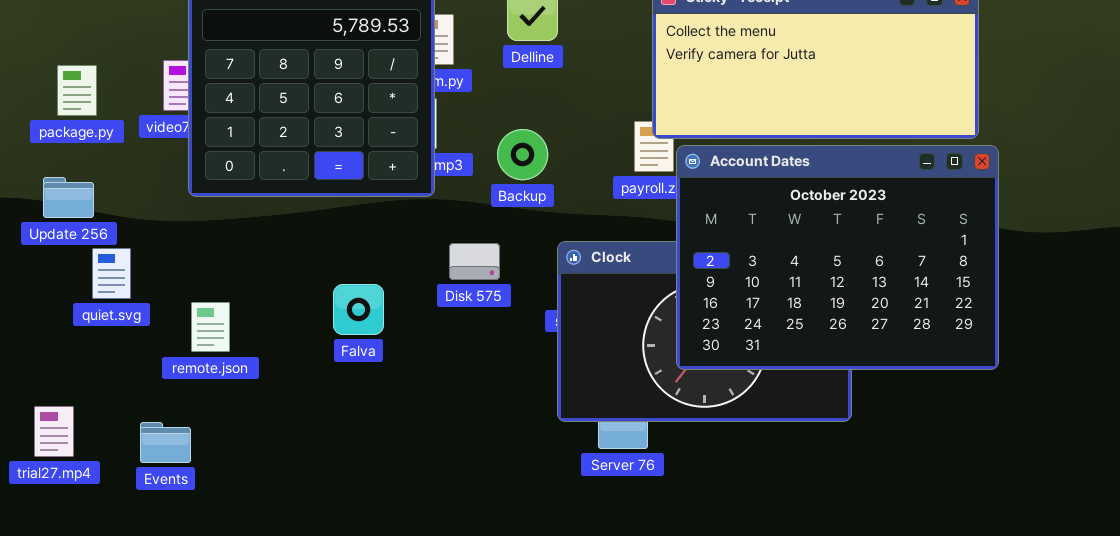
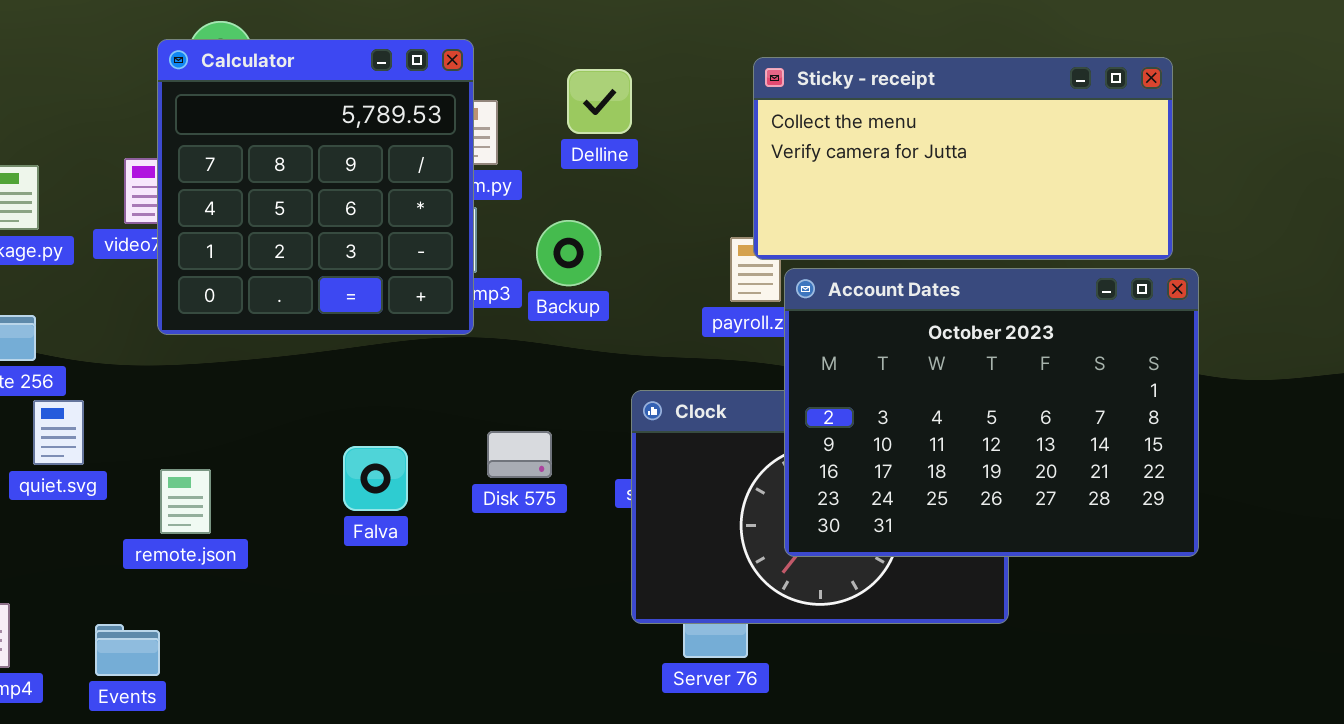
Backup: [497,129,548,180] -> [536,220,601,286], moved
Disk 575: [449,243,500,280] -> [487,431,552,478], moved

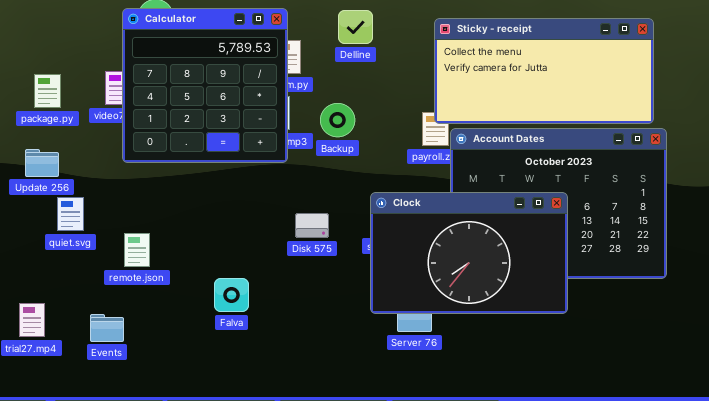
Delline: [567,69,632,134] -> [338,10,373,44], moved
Clock: [631,390,1009,624] -> [370,192,568,314], raised
Falva: [343,446,408,511] -> [214,278,249,312], moved

